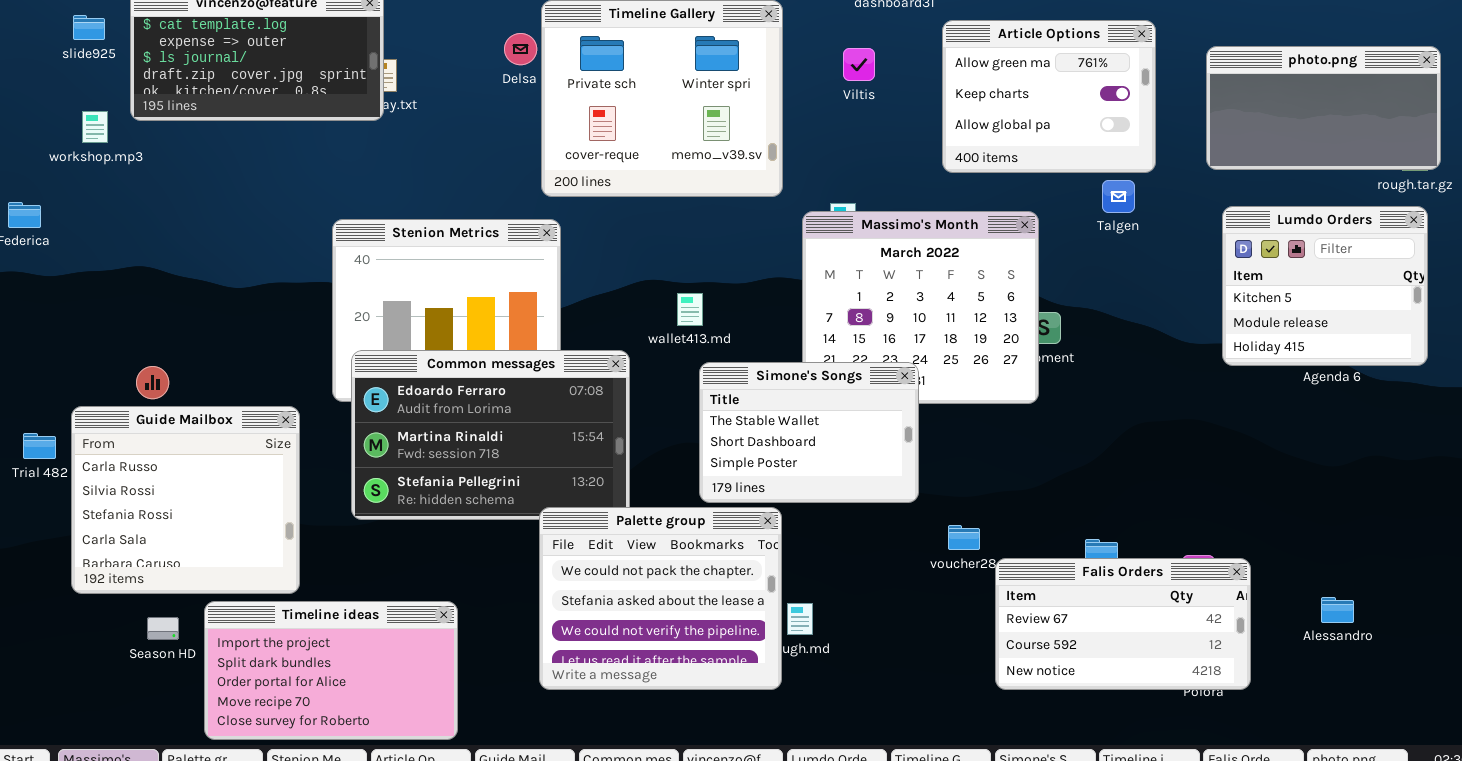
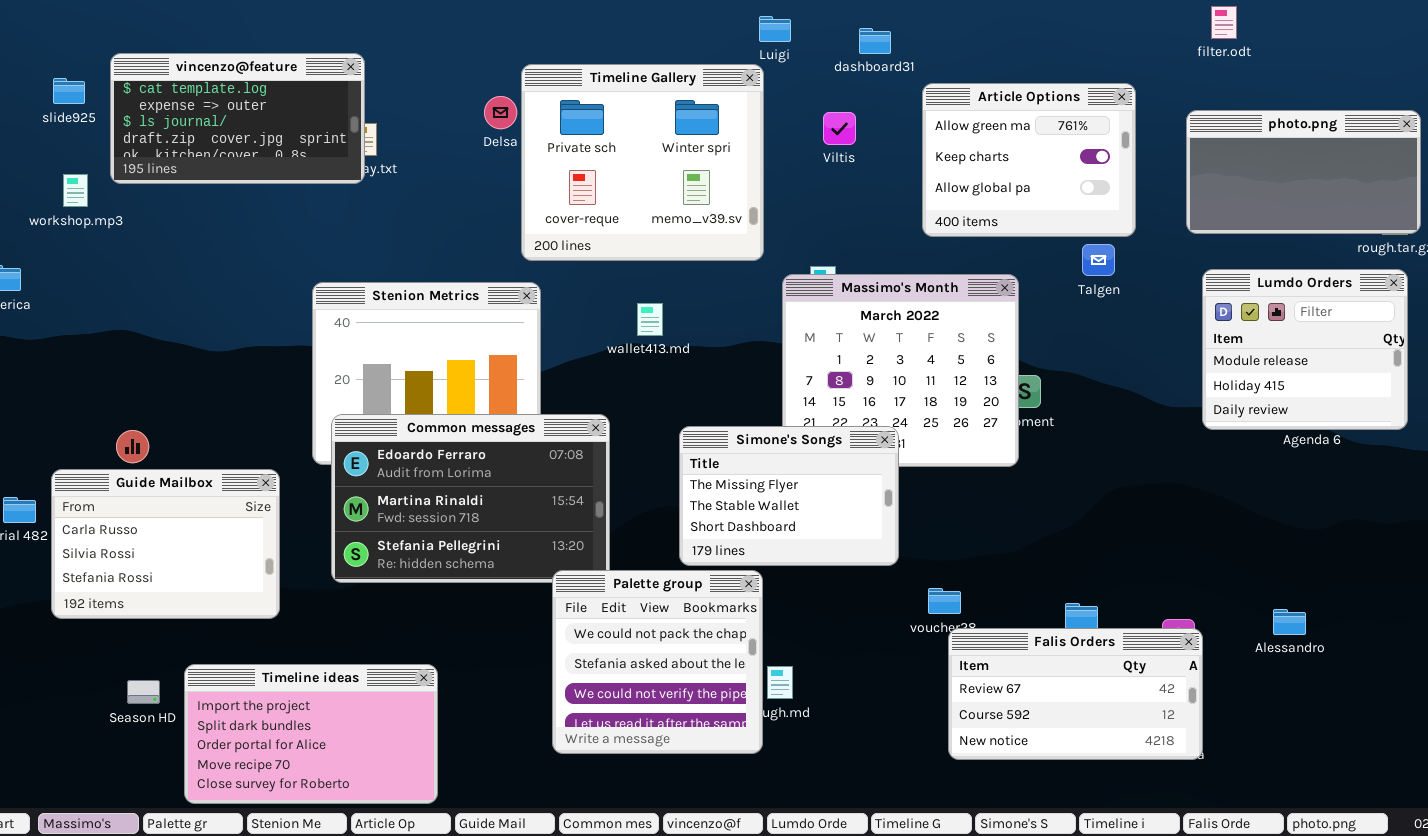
Lumdo Orders: [1222,206,1428,366] -> [1202,269,1408,430], scrolled down 1 row
wallet413.md: [677,293,703,326] -> [637,303,663,336], moved
Simone's Songs: [699,362,919,503] -> [679,426,899,566], scrolled up 1 row
Guide Mailbox: [71,406,300,594] -> [51,469,280,619], resized
Palette group: [539,507,782,690] -> [552,570,763,754], resized
Falis Orders: [995,558,1251,690] -> [948,628,1203,760], moved
Alessandro: [1321,597,1354,623] -> [1273,609,1306,635], moved

